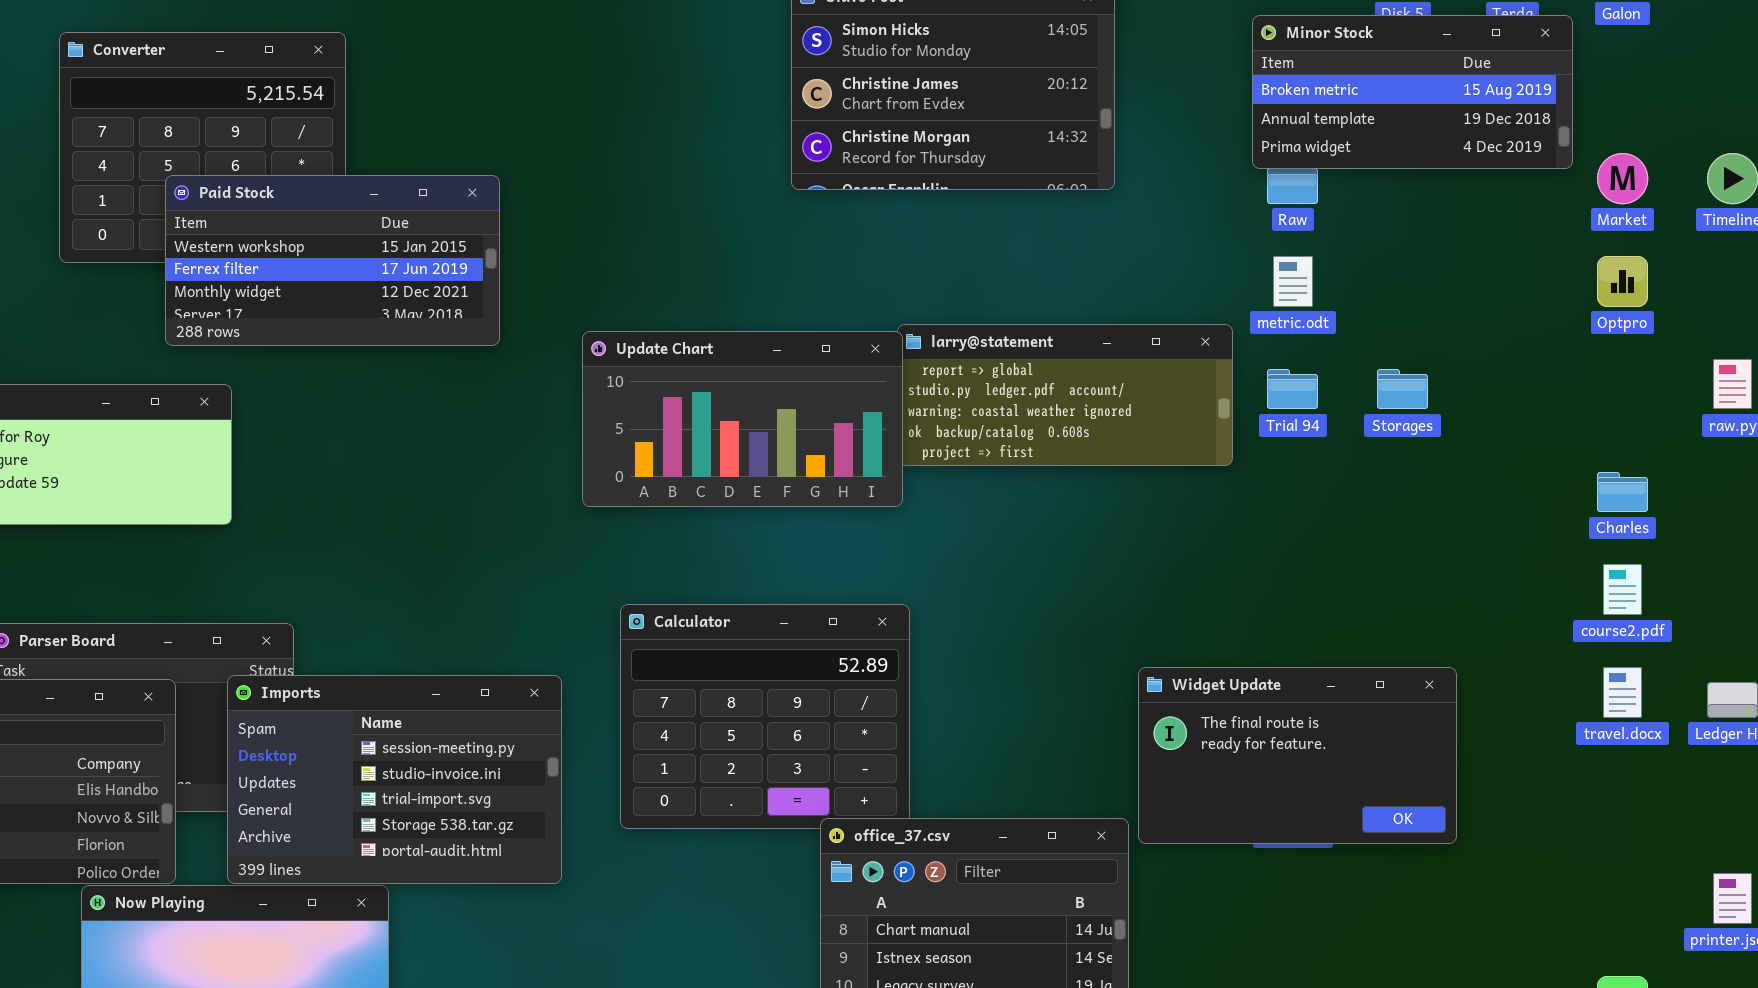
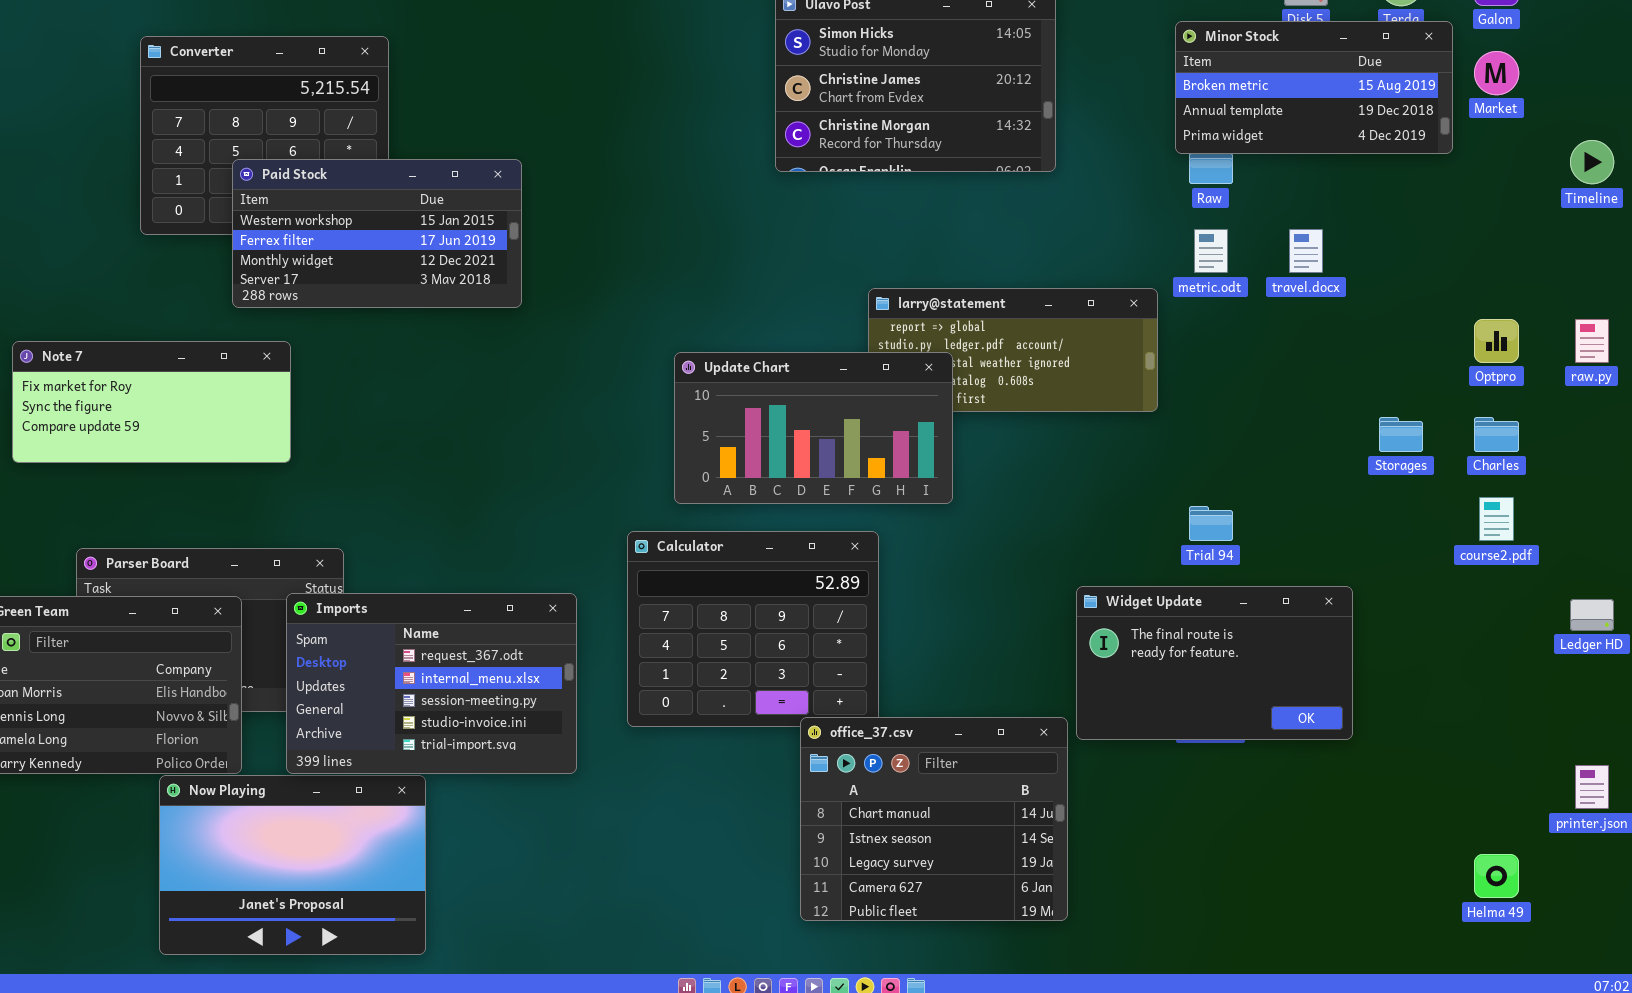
Market: [1597,153,1648,204] -> [1474,51,1519,95], moved
Optpro: [1597,256,1648,307] -> [1474,319,1519,363], moved
Update Chart: [582,331,903,507] -> [674,352,953,504], moved
Trial 94: [1267,369,1318,409] -> [1189,506,1233,541], moved
Storages: [1377,369,1428,409] -> [1379,417,1423,452], moved
travel.docx: [1603,667,1642,718] -> [1289,229,1323,273], moved
Imports: [227,675,562,884] -> [286,593,577,774], scrolled up 2 rows

